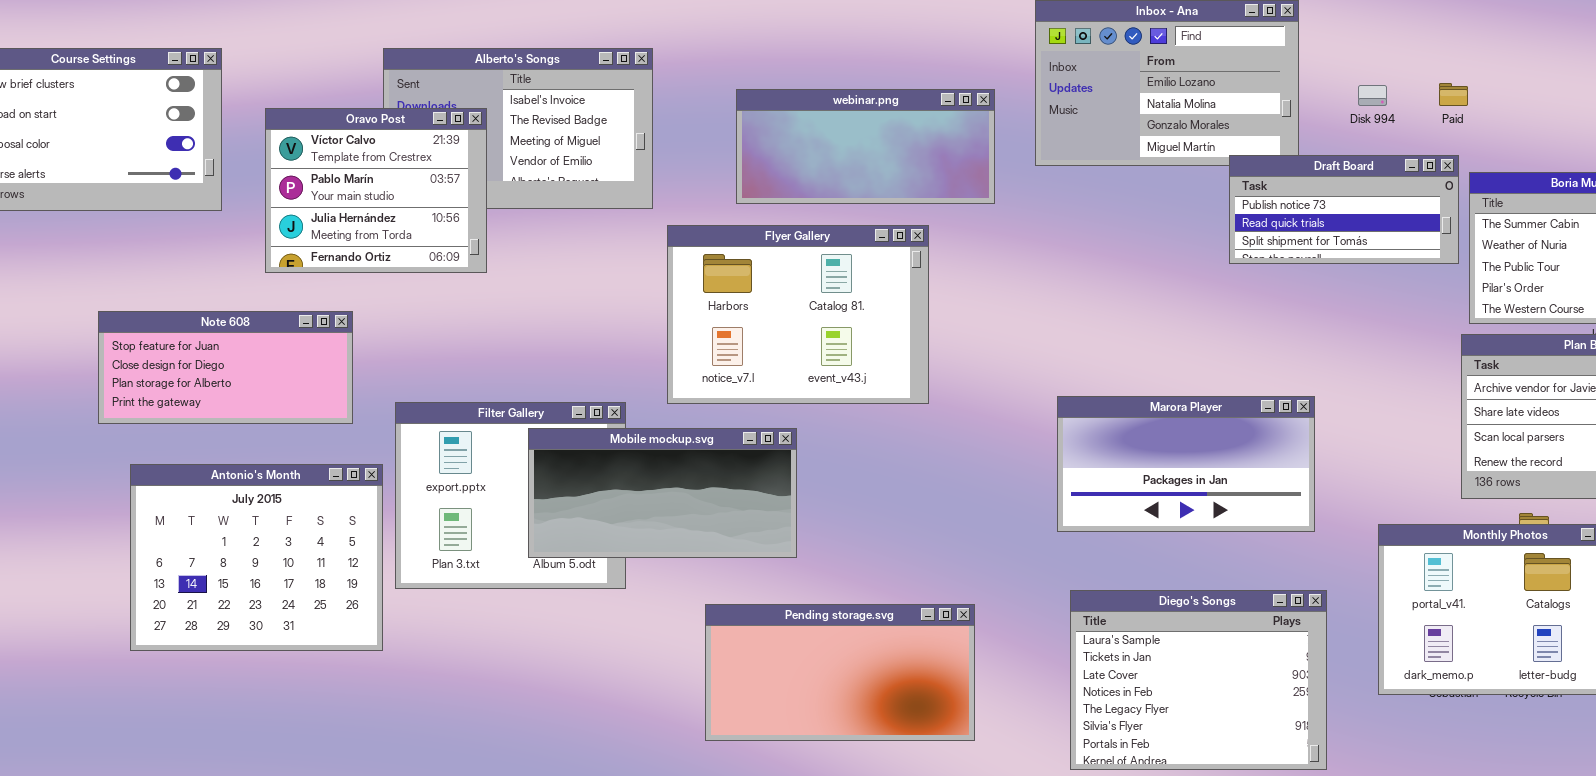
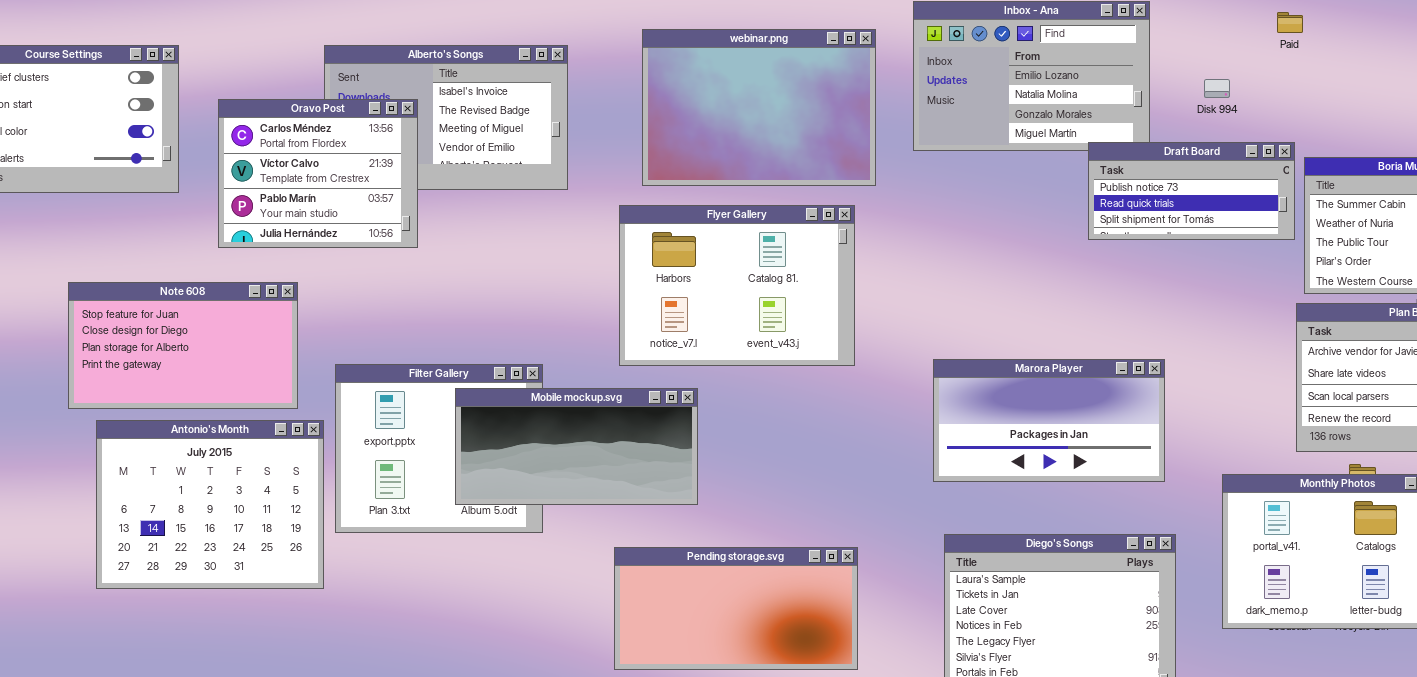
Paid: [1439,83,1468,106] -> [1277,12,1303,33], moved
webinar.png: [736,89,995,204] -> [642,29,876,186], resized
Oravo Post: [265,108,487,273] -> [218,99,418,248], scrolled up 1 row
Flyer Gallery: [667,225,929,404] -> [619,205,855,366], moved
Note 608: [98,311,353,424] -> [68,282,298,409], resized

